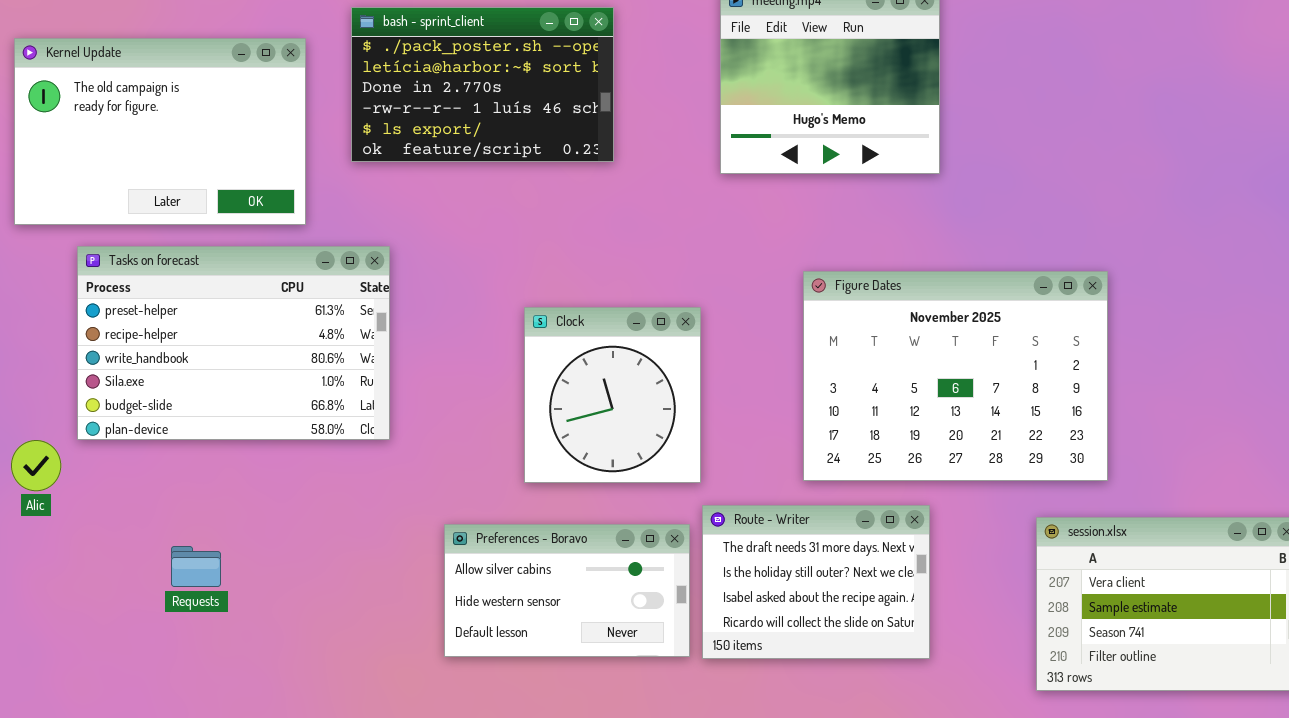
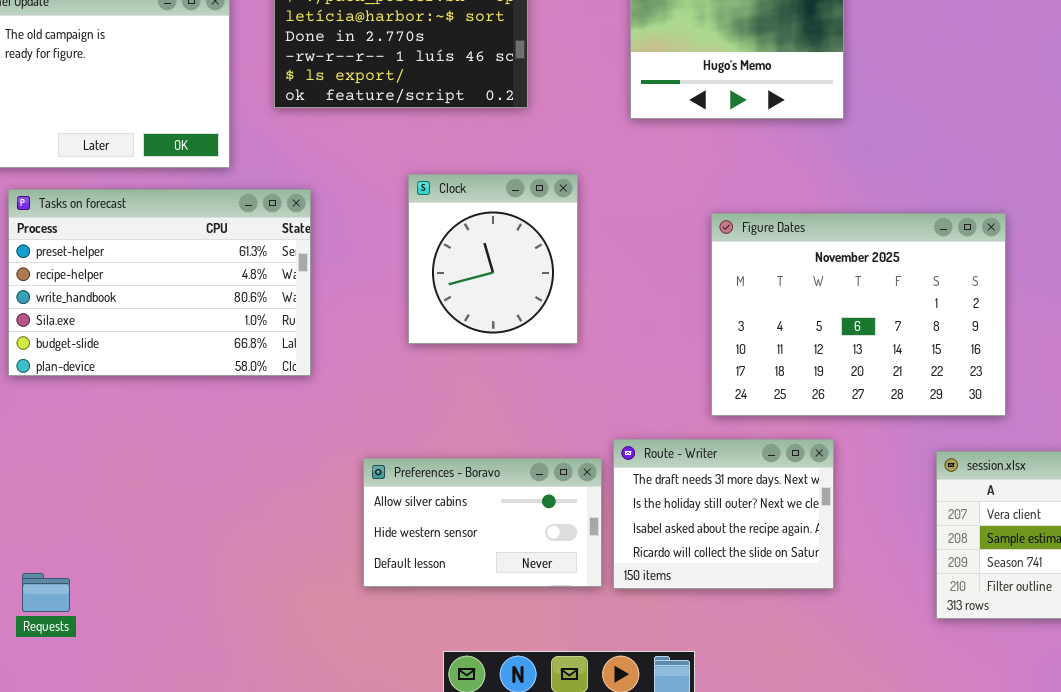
Clock: [524,307,701,483] -> [408,174,578,344], moved
Requests: [171,546,221,587] -> [22,573,70,612], moved

